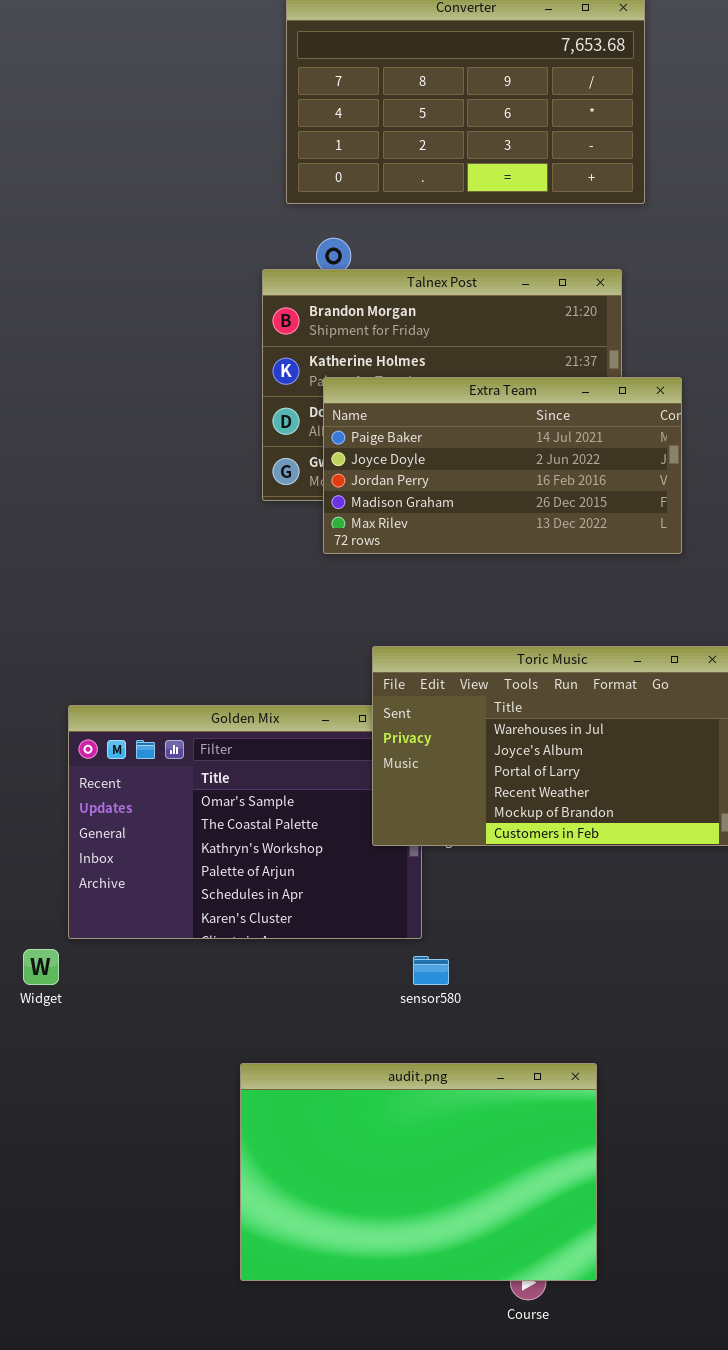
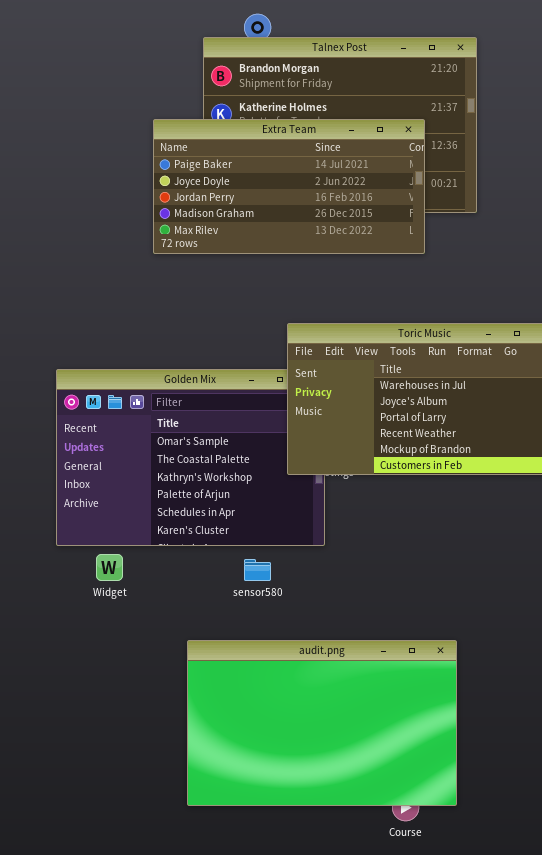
Extra Team: [323,377,682,554] -> [153,119,425,254], moved
Widget: [23,949,59,985] -> [96,554,123,581], moved
sensor580: [413,956,449,985] -> [244,559,271,581], moved

